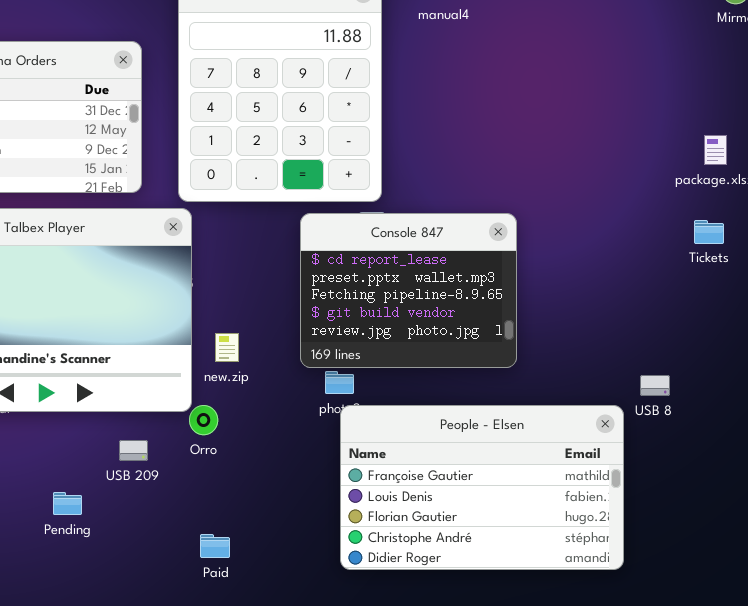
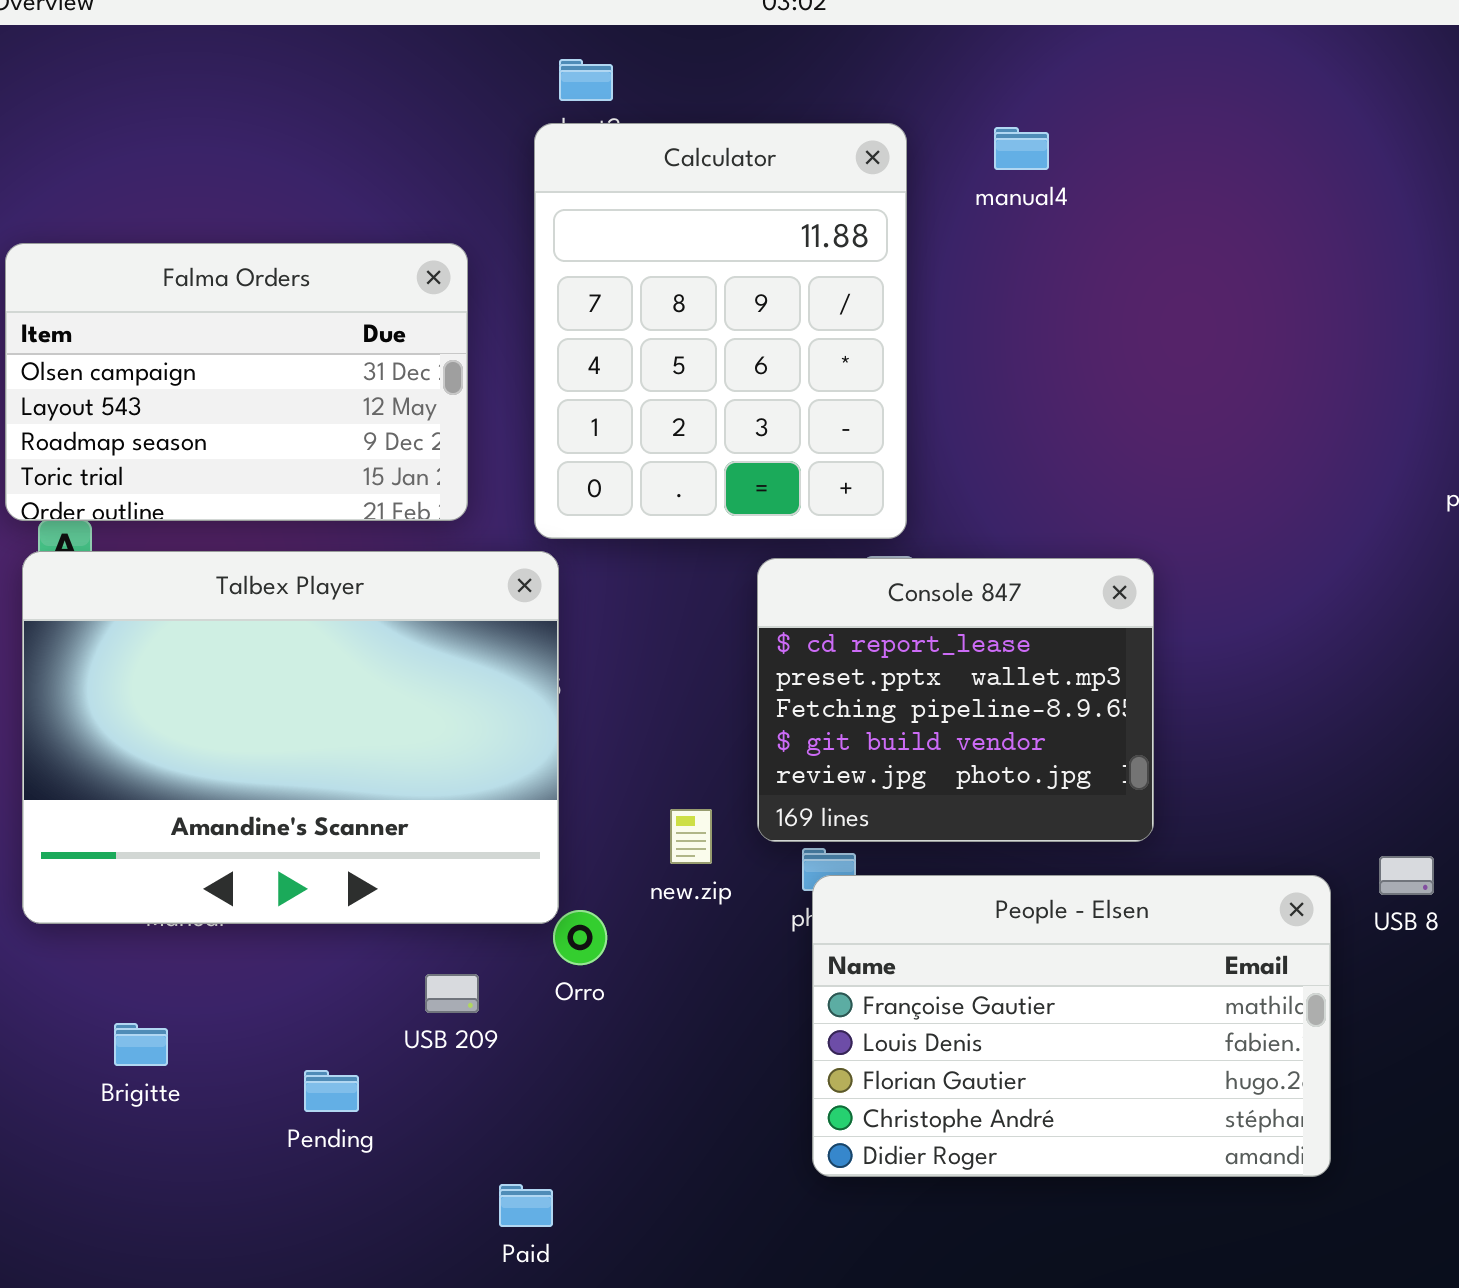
new.zip: [215,333,239,362] -> [670,809,712,864], moved
People - Elsen: [340,405,624,570] -> [812,875,1331,1177], moved
Paid: [200,534,230,558] -> [499,1184,553,1227], moved

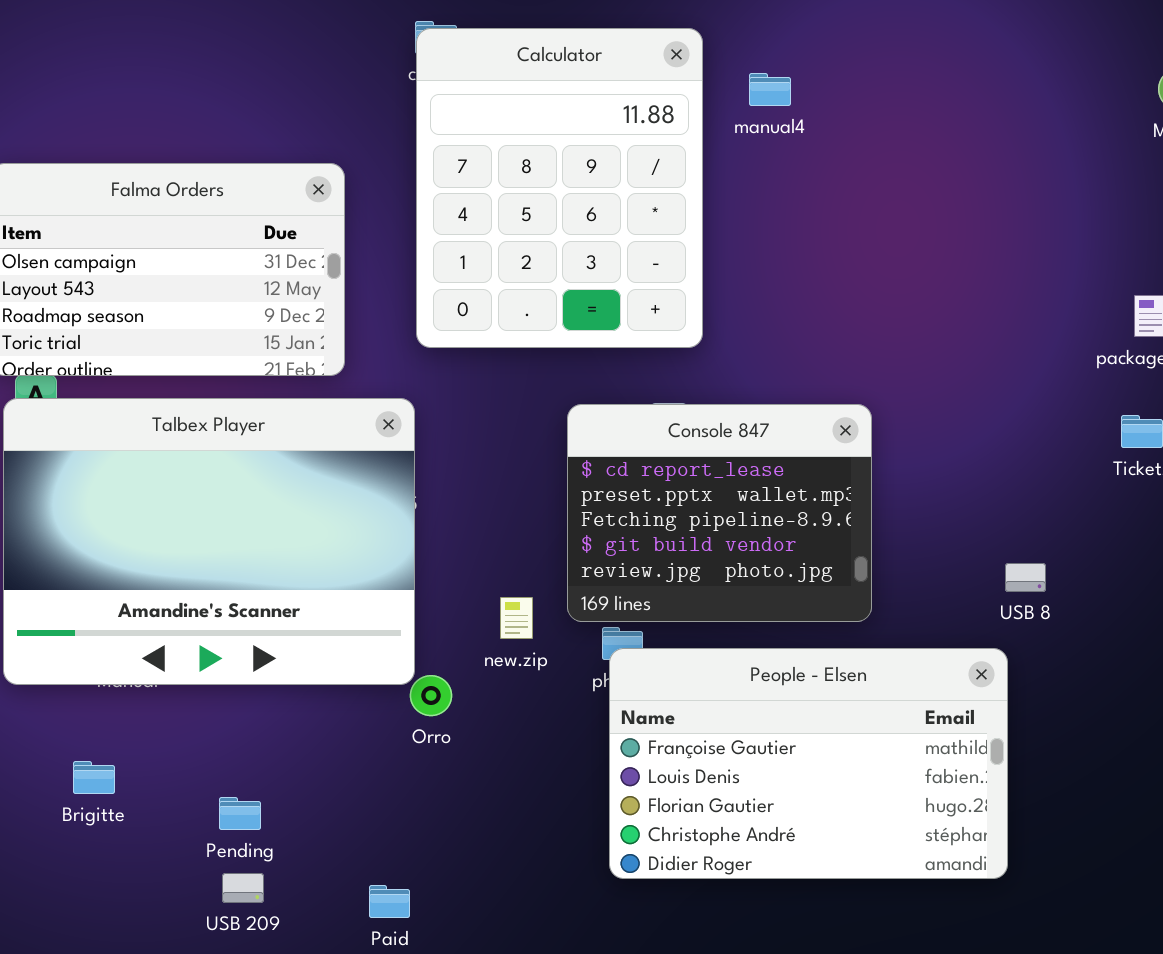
Calculator: [534,123,907,539] -> [416,28,703,348], moved
USB 8: [1379,856,1434,895] -> [1005,563,1046,592], moved
USB 209: [425,974,479,1013] -> [222,873,264,903], moved

